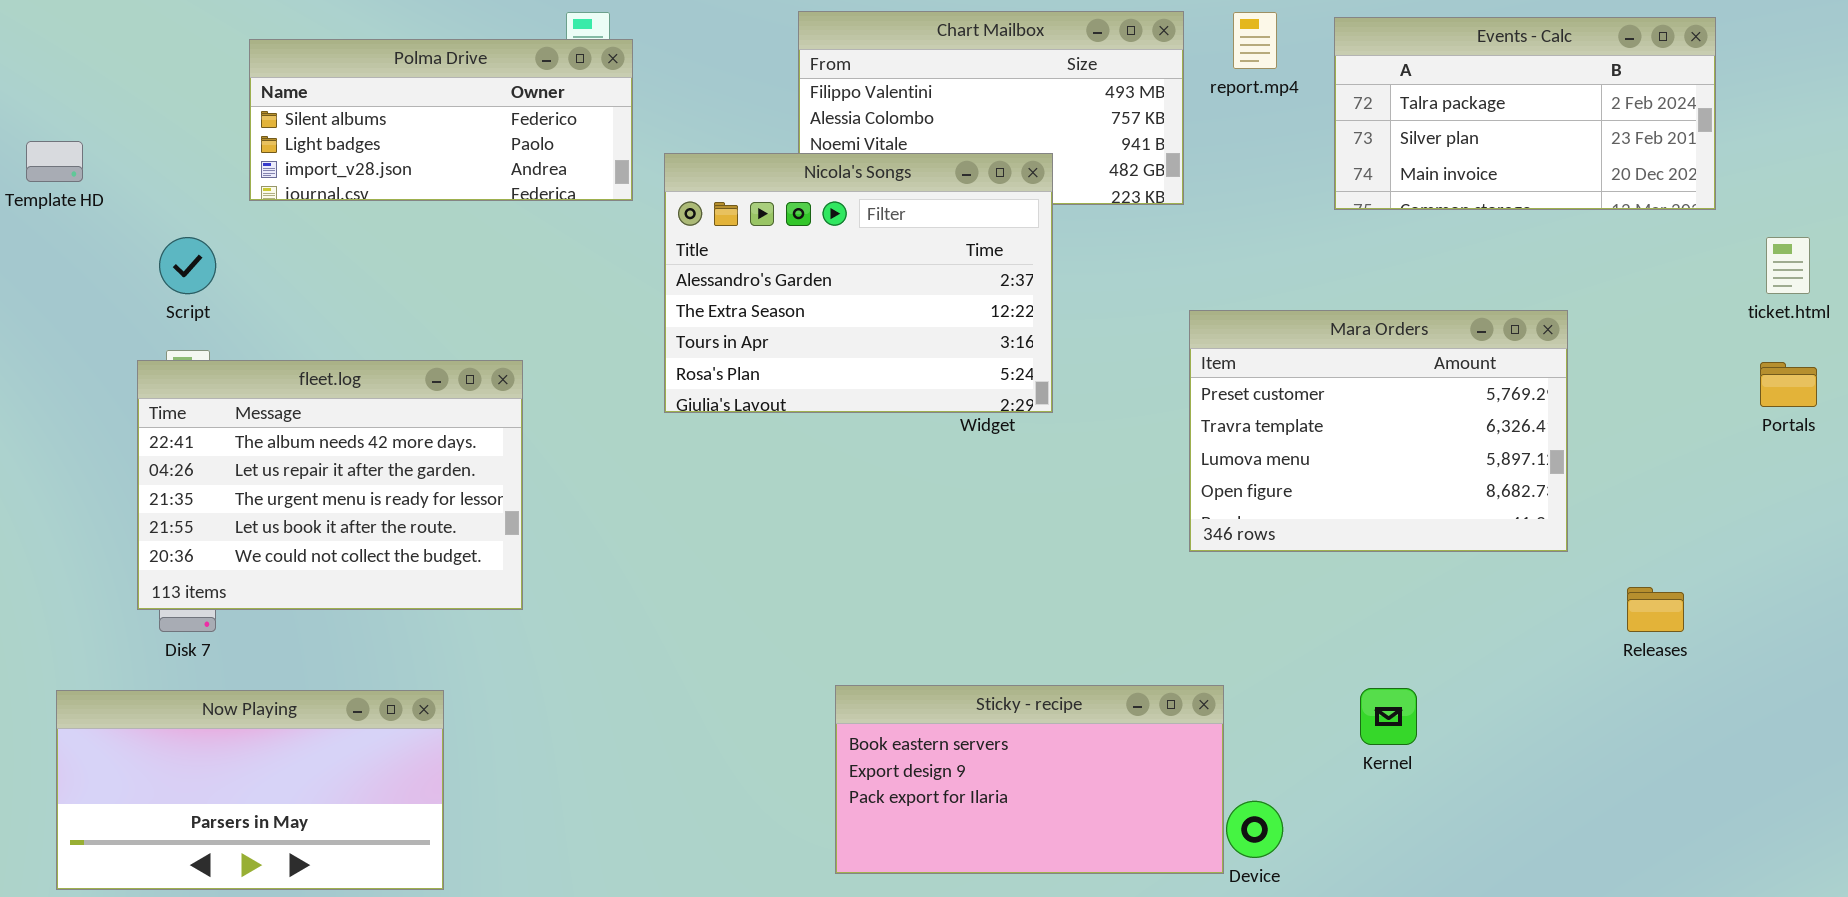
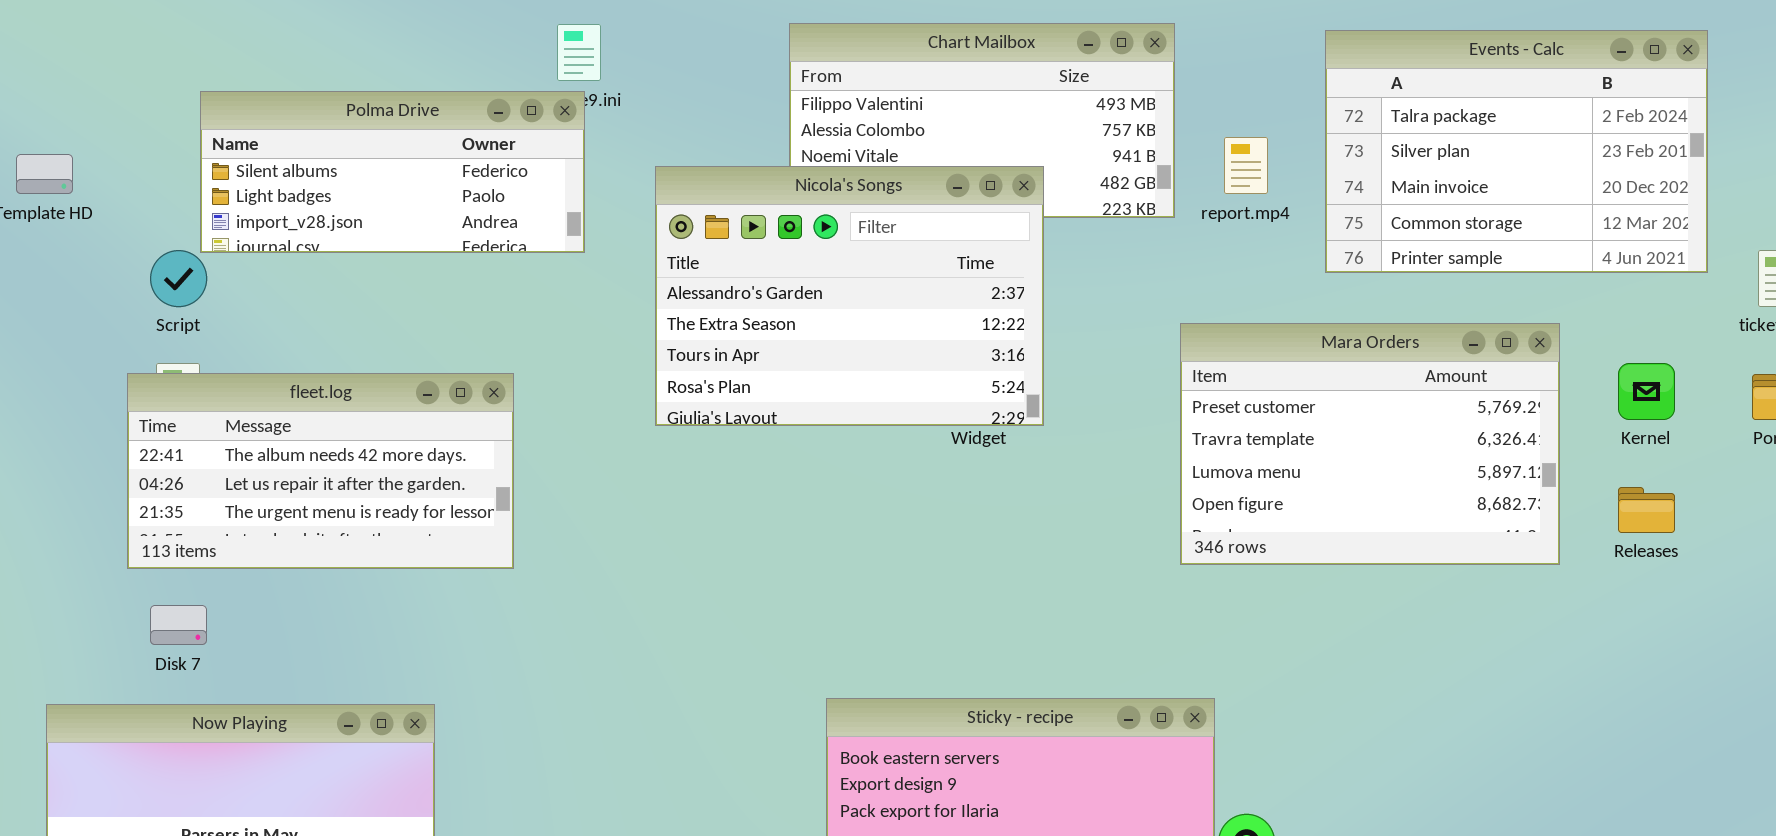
report.mp4: [1233,12,1277,69] -> [1224,137,1268,194], moved
Events - Calc: [1334,17,1716,210] -> [1325,30,1708,273], resized
Polma Drive: [249,39,633,201] -> [200,91,585,253], moved
fleet.log: [137,360,523,610] -> [127,373,514,569], resized
Releases: [1627,587,1684,632] -> [1618,487,1675,533], moved
Kernel: [1360,688,1417,745] -> [1618,363,1675,420], moved

